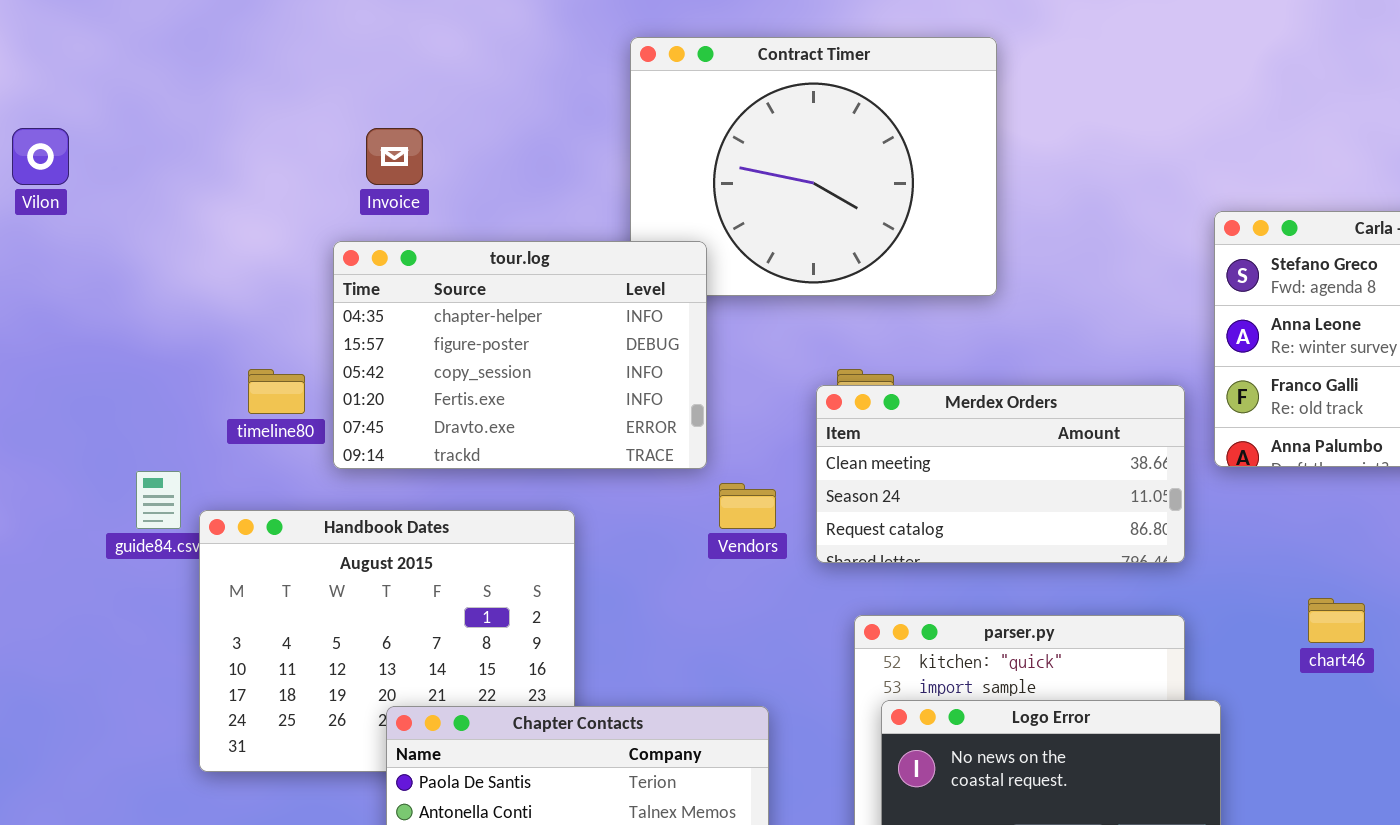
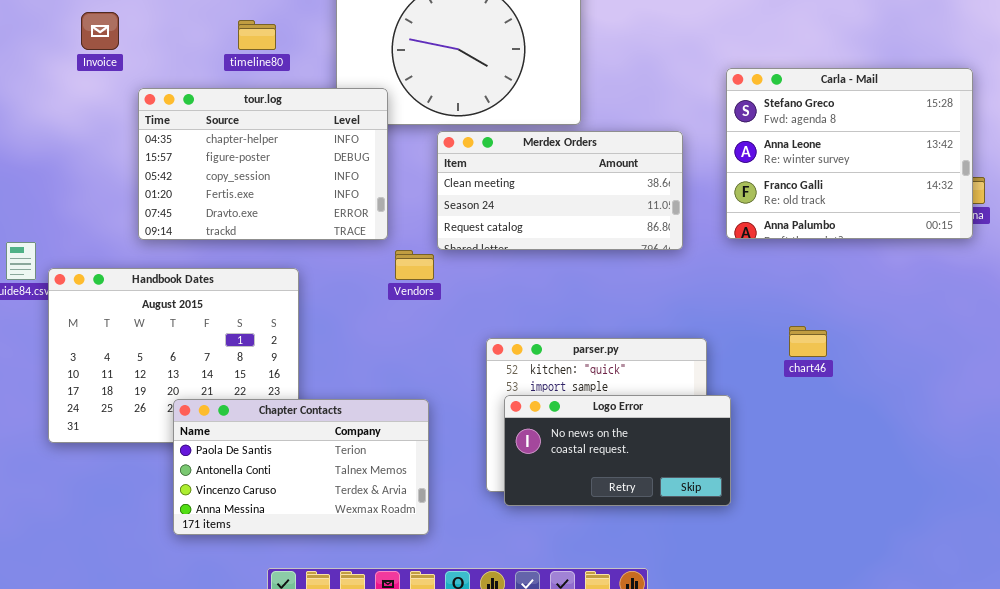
Invoice: [366,128,423,185] -> [81,12,119,50], moved
timeline80: [248,369,305,414] -> [238,20,276,50], moved
Merdex Orders: [816,385,1185,563] -> [437,131,683,250], moved

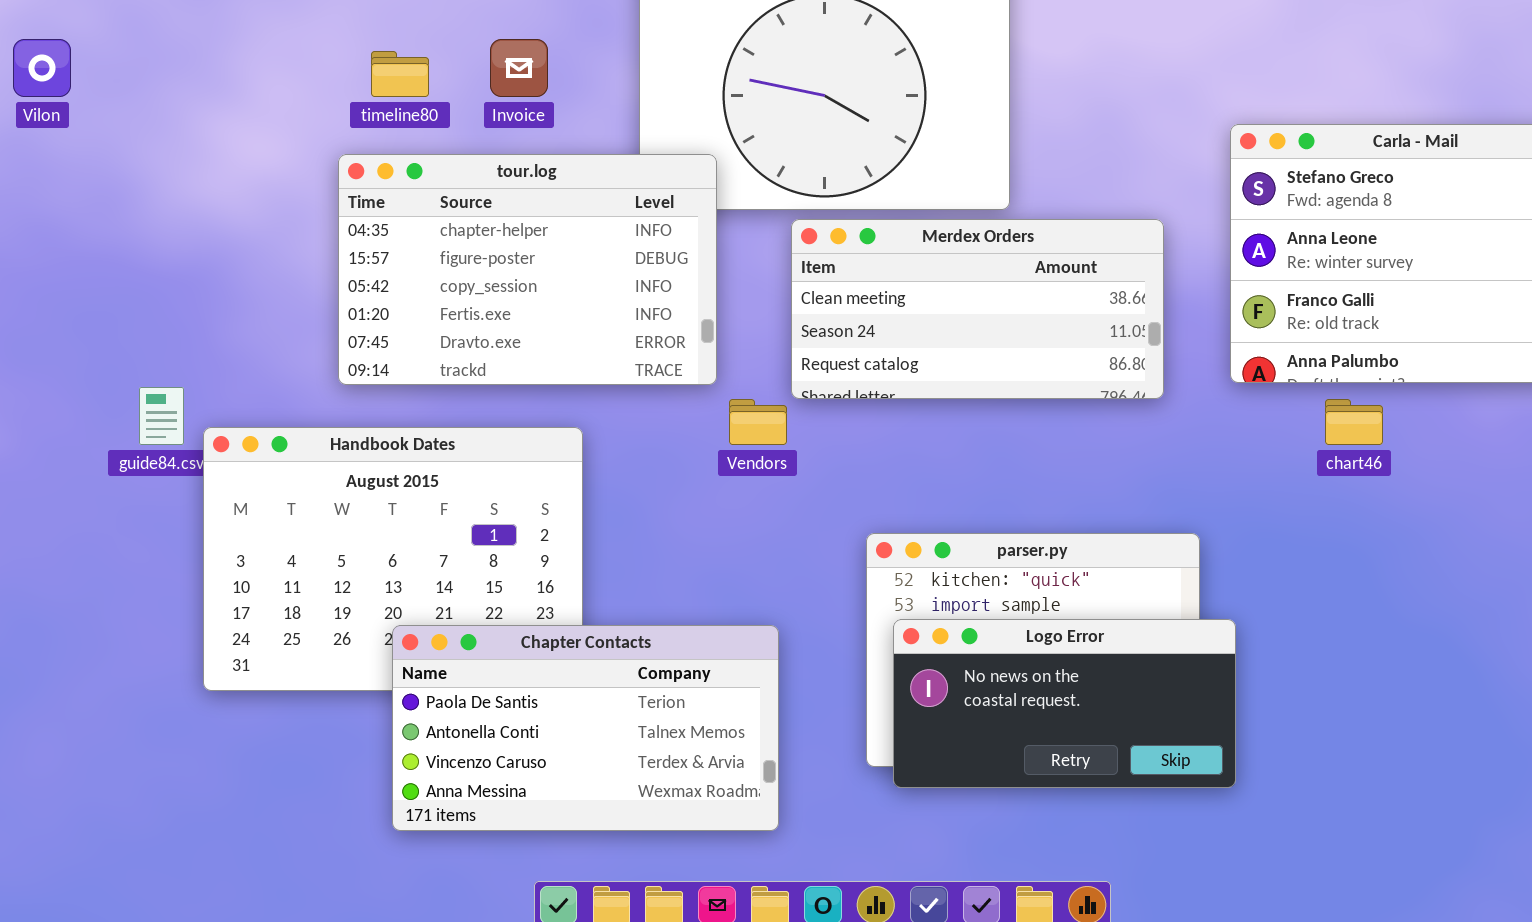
Invoice: [81,12,119,50] -> [490,39,548,97], moved
timeline80: [238,20,276,50] -> [371,51,429,97], moved
chart46: [789,326,827,357] -> [1325,399,1383,445], moved

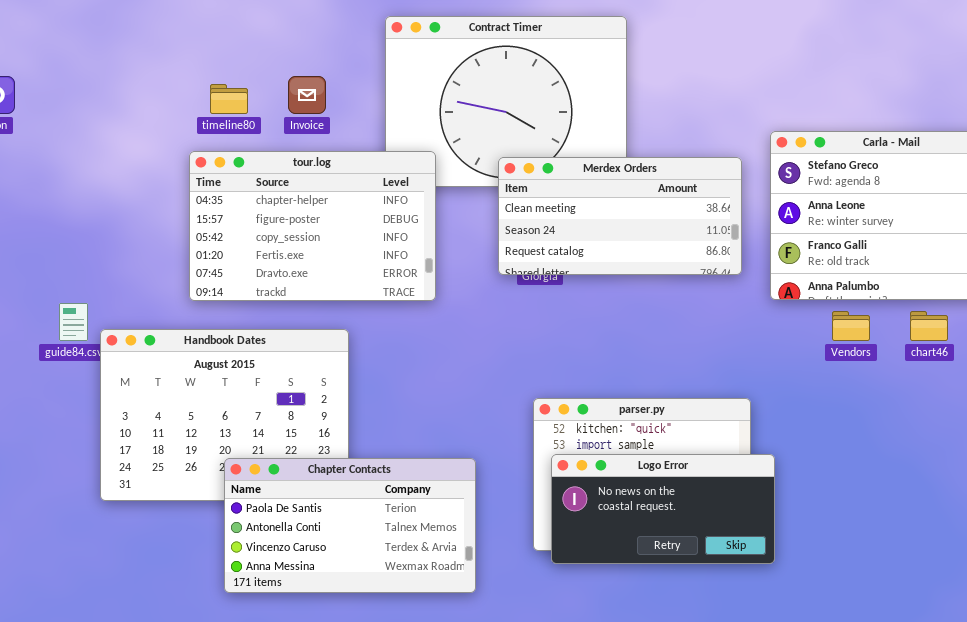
Merdex Orders: [791,219,1164,399] -> [498,157,742,275], moved
Vendors: [729,399,787,445] -> [832,311,870,341], moved
chart46: [1325,399,1383,445] -> [910,311,948,341], moved

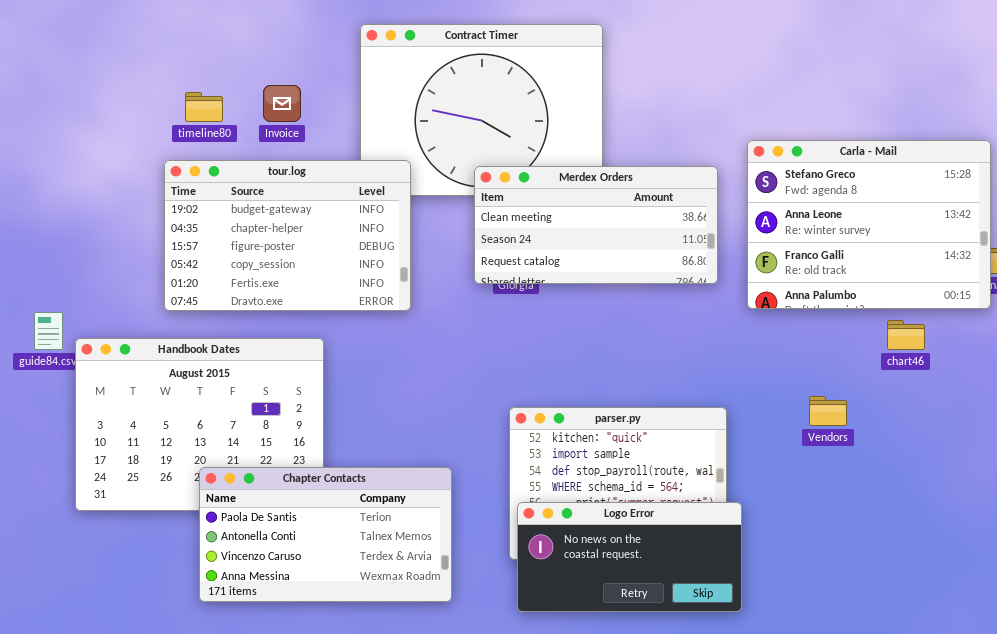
tour.log: [189,151,436,301] -> [164,160,411,311], scrolled up 1 row
Vendors: [832,311,870,341] -> [809,396,847,426], moved
Logo Error: [551,454,775,564] -> [517,502,742,612], moved

